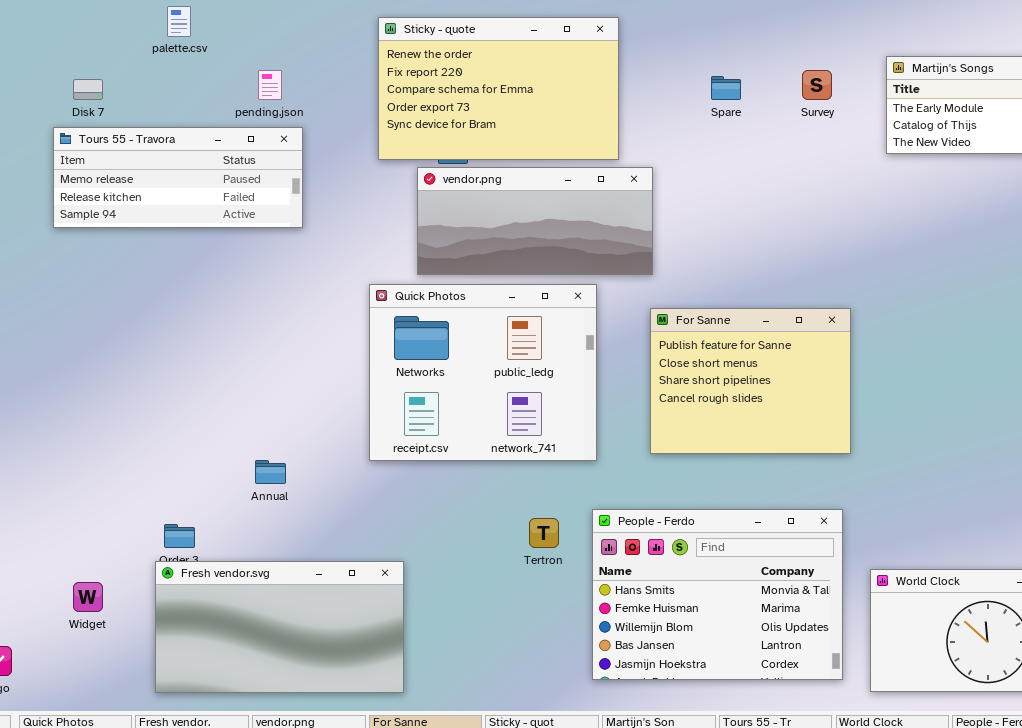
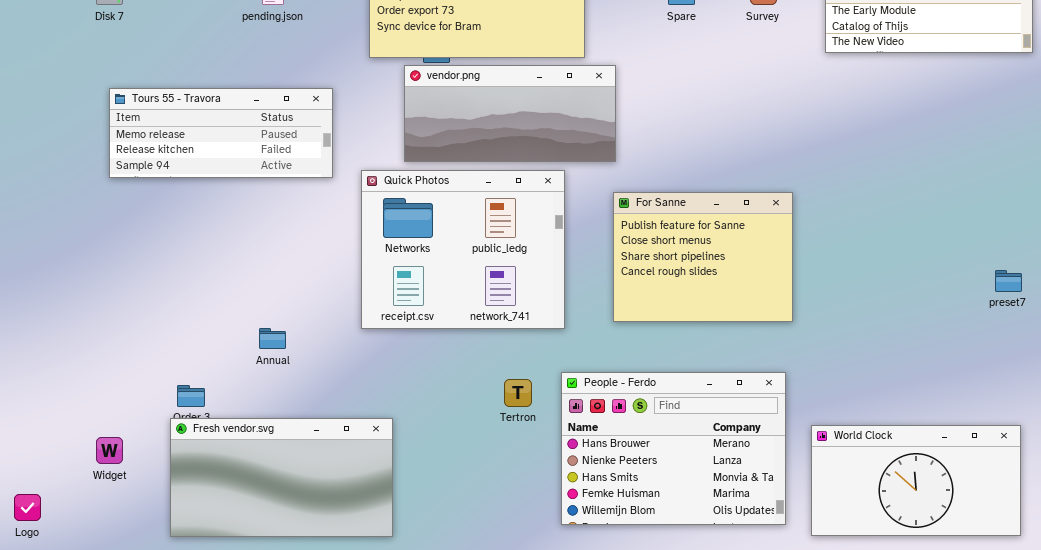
Tours 55 - Travora: [53,127,303,228] -> [109,88,333,178], moved
People - Ferdo: [592,509,843,680] -> [561,372,786,525], scrolled up 2 rows

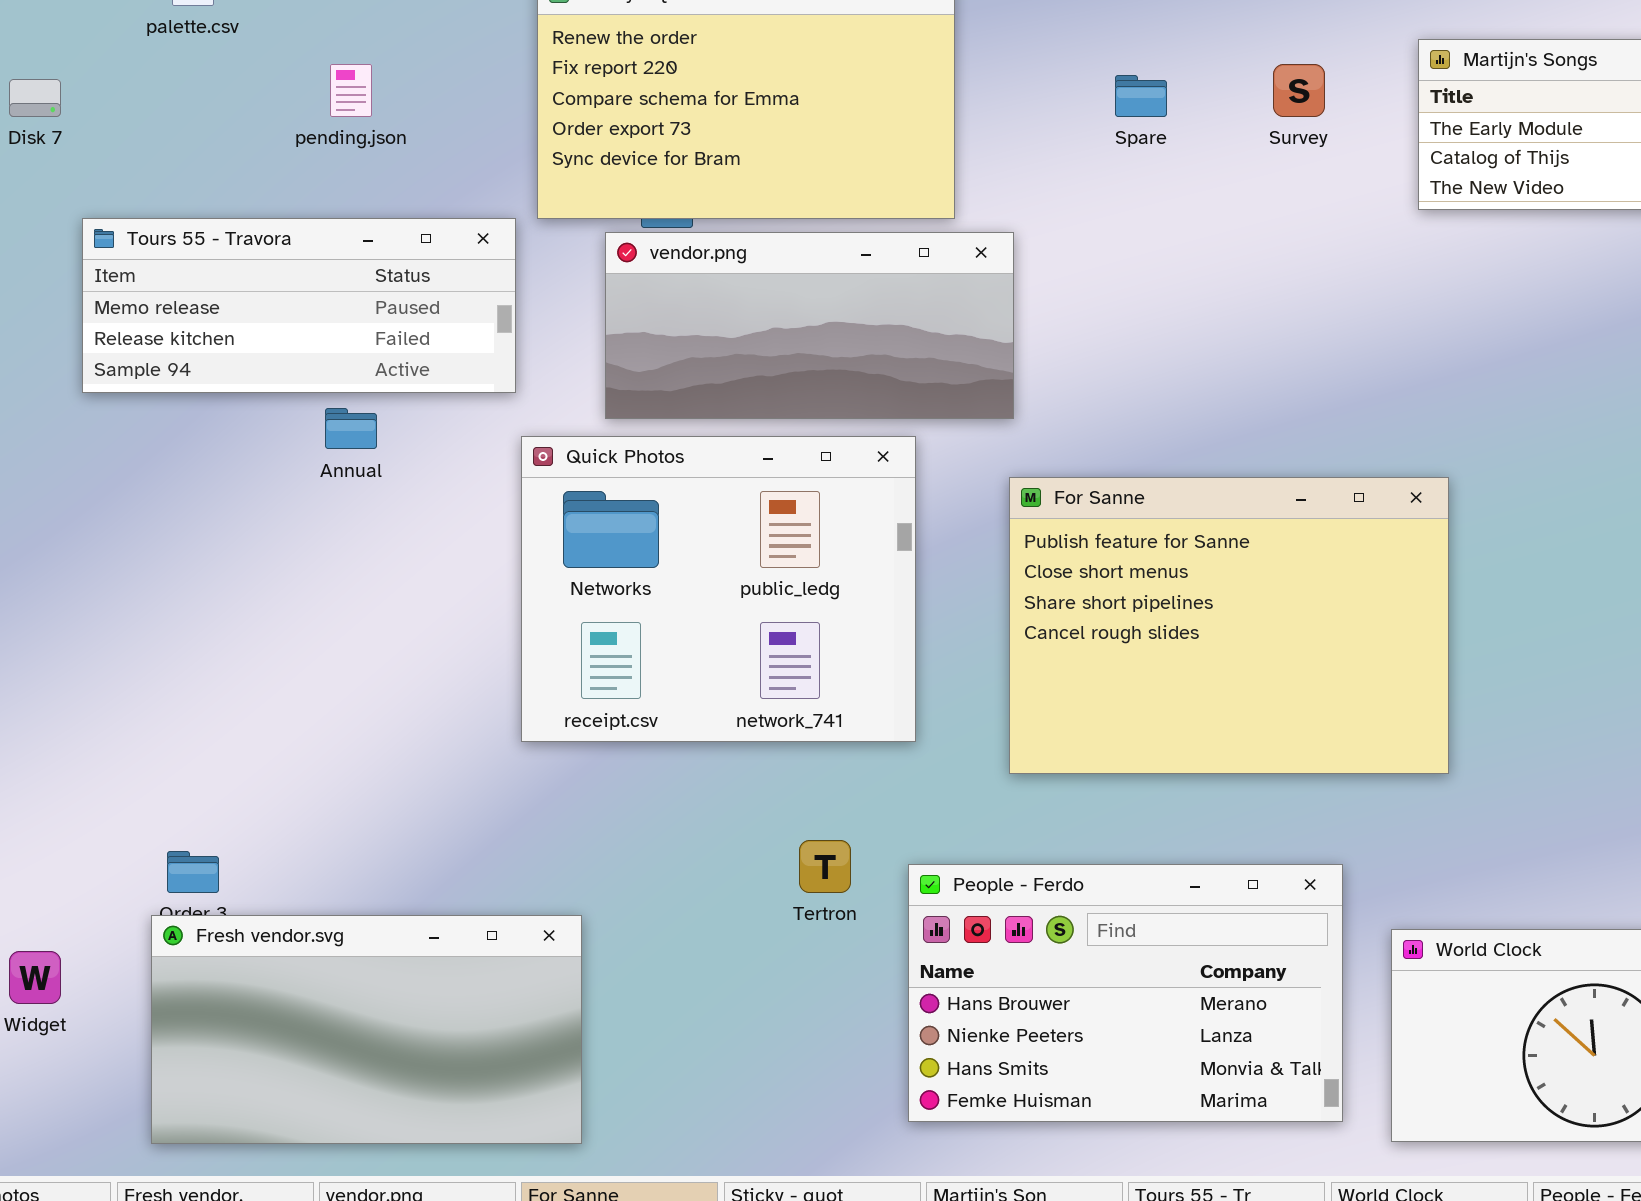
Tours 55 - Travora: [109,88,333,178] -> [82,218,516,393], moved
For Sanne: [613,192,793,322] -> [1009,477,1449,774], resized
Annual: [259,328,286,349] -> [325,408,377,449], moved
People - Ferdo: [561,372,786,525] -> [908,864,1343,1122], resized

